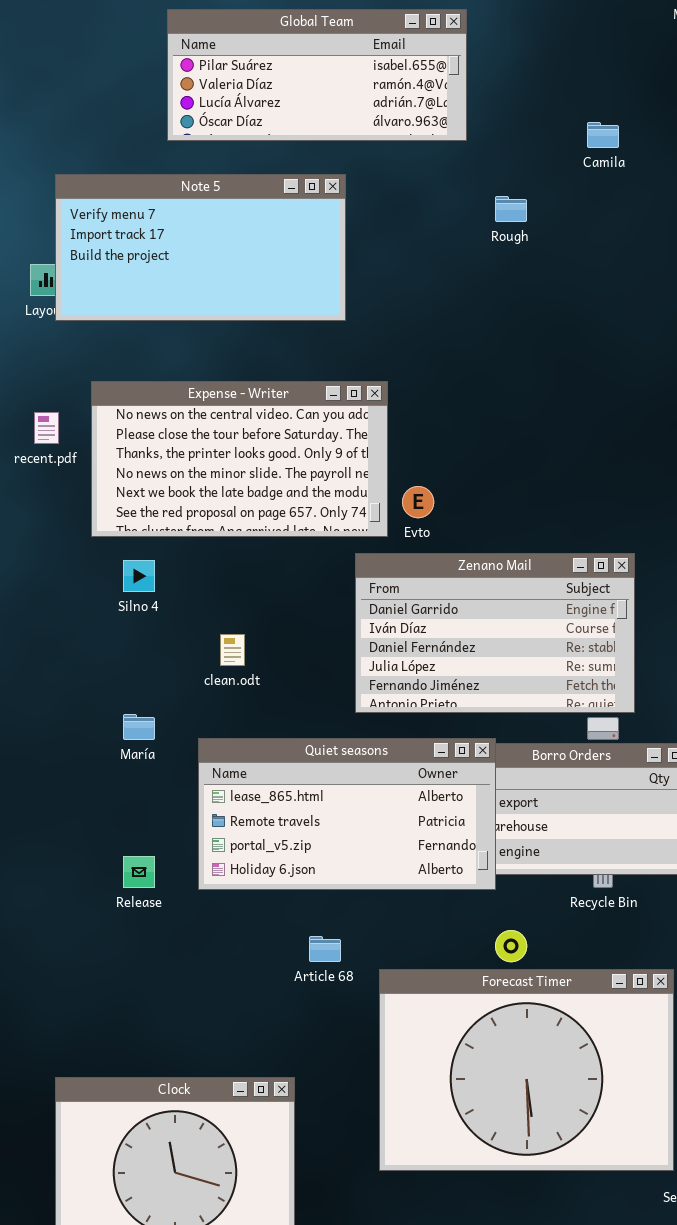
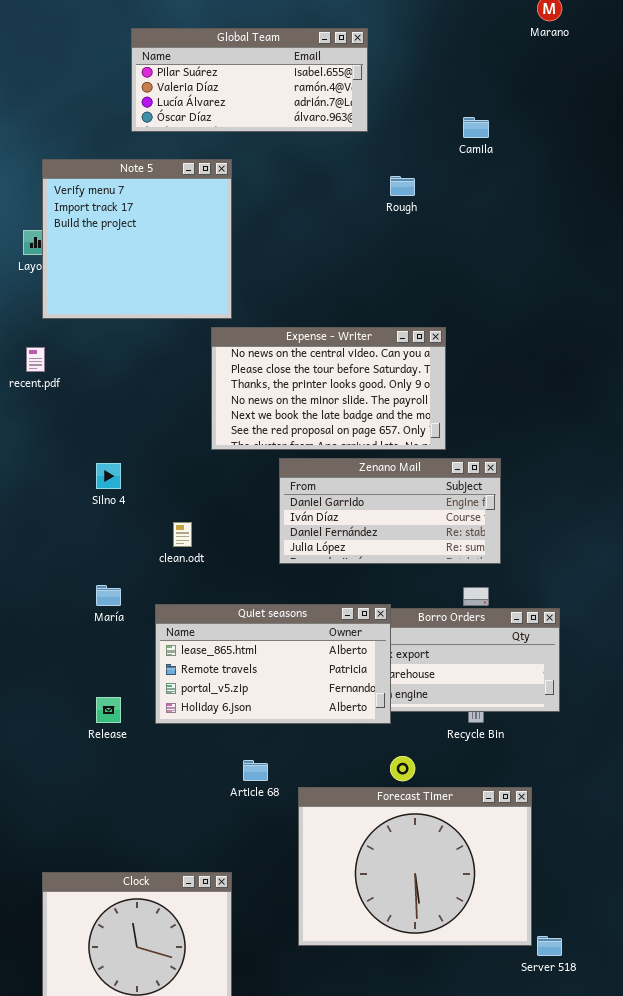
Note 5: [55,174,346,321] -> [42,159,232,319], resized
Expense - Writer: [91,381,388,537] -> [211,327,446,450], moved
Zenano Mail: [355,553,635,713] -> [279,458,501,564], resized

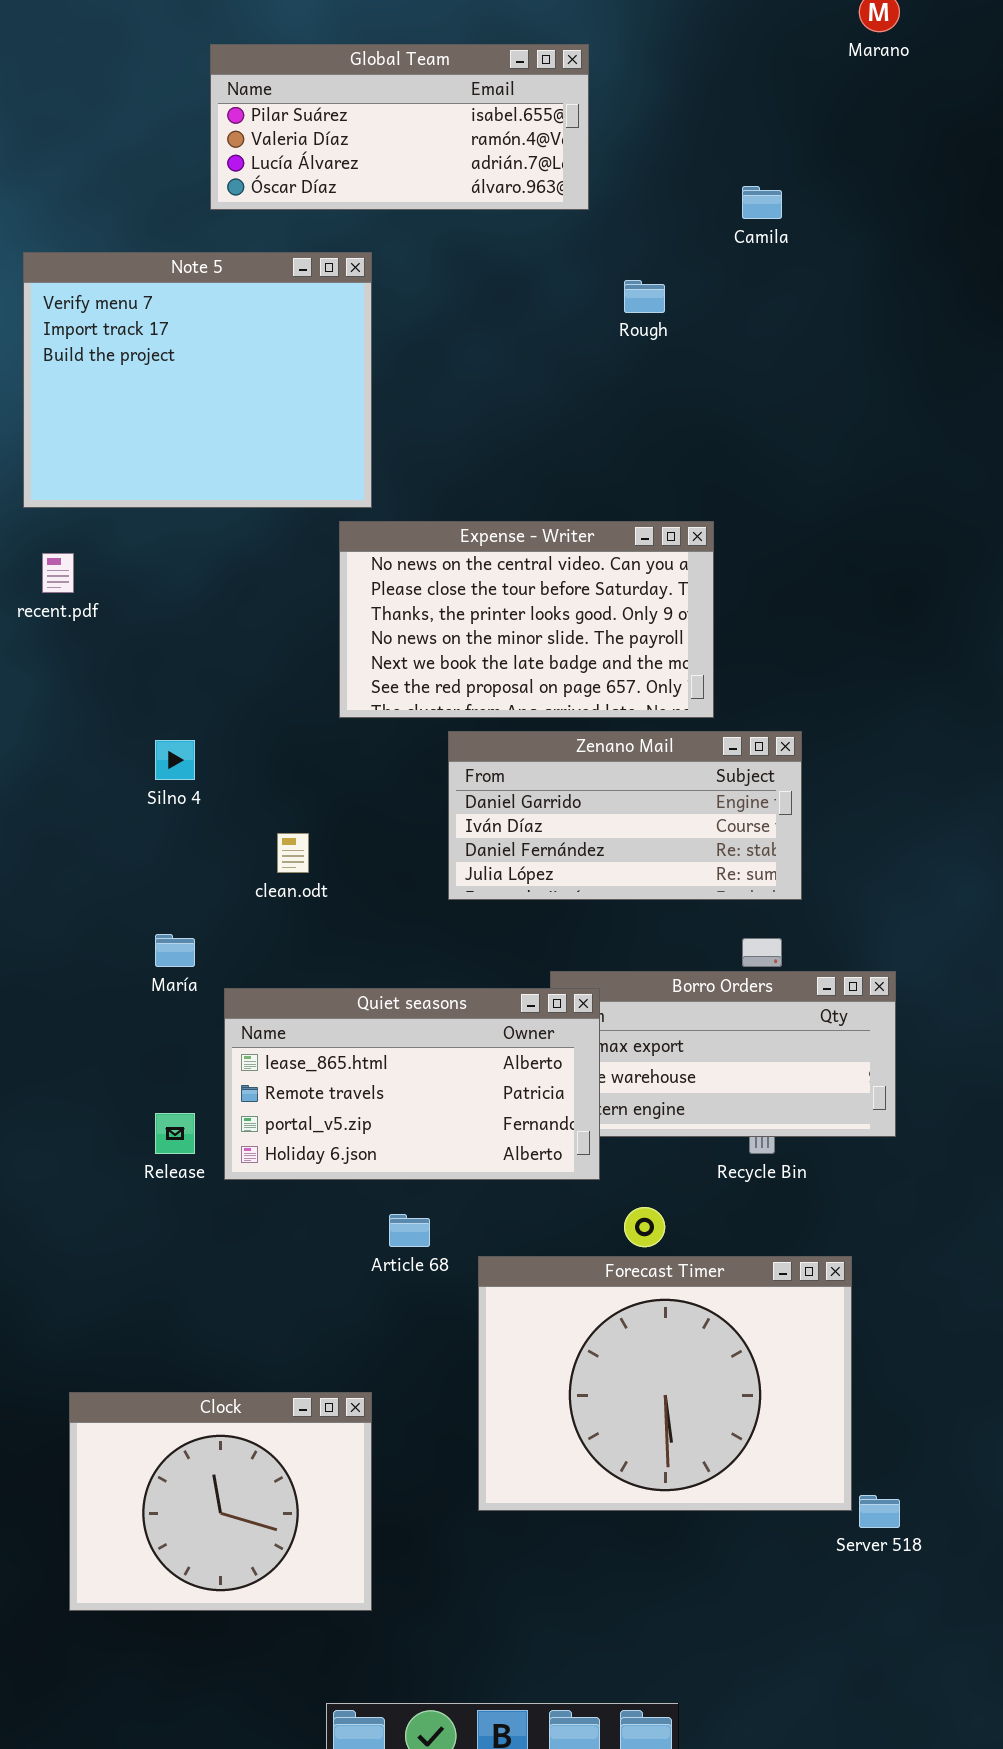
Note 5: [42,159,232,319] -> [23,252,372,508], resized
Quiet seasons: [155,604,391,724] -> [224,988,600,1180], moved

